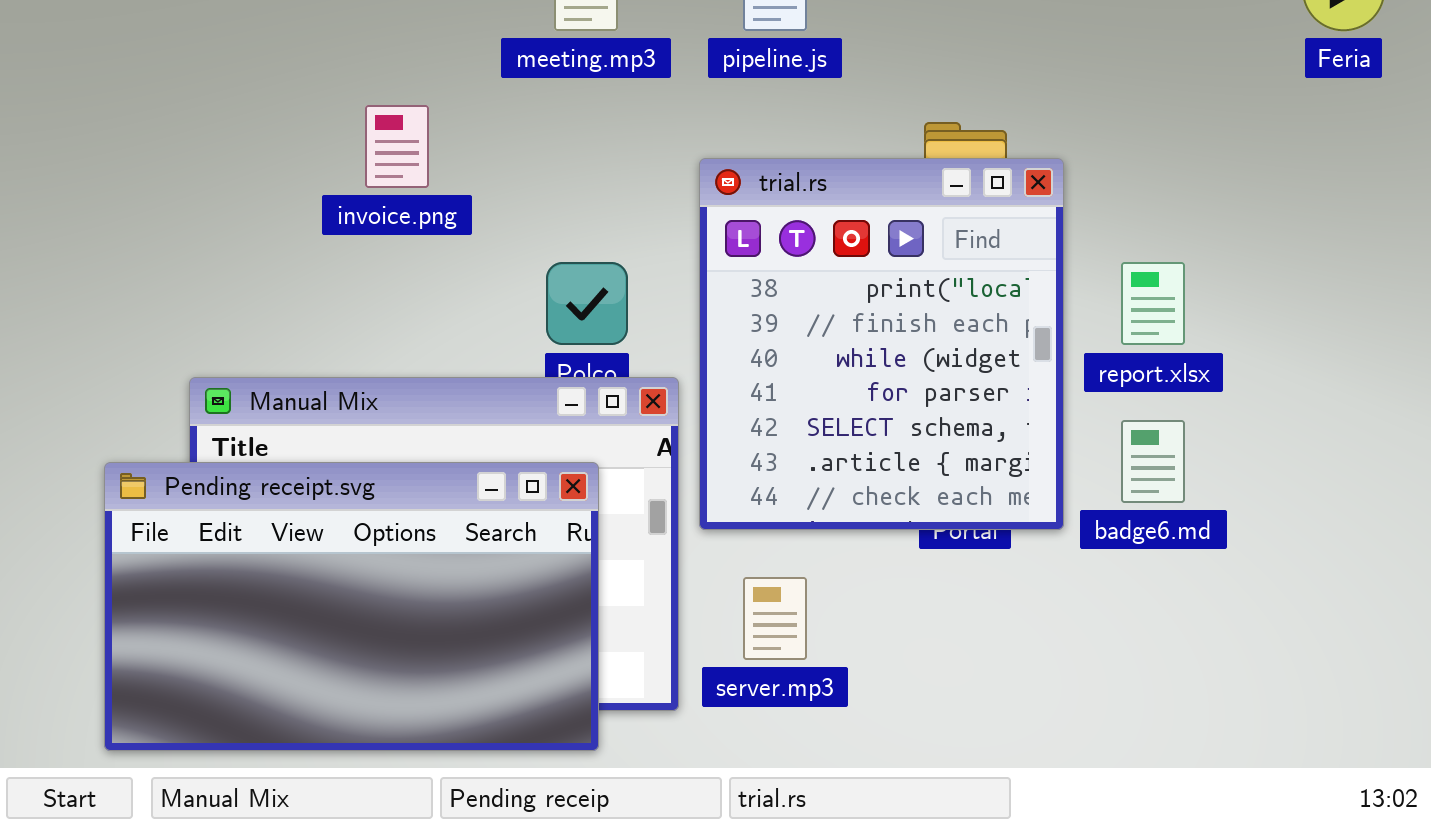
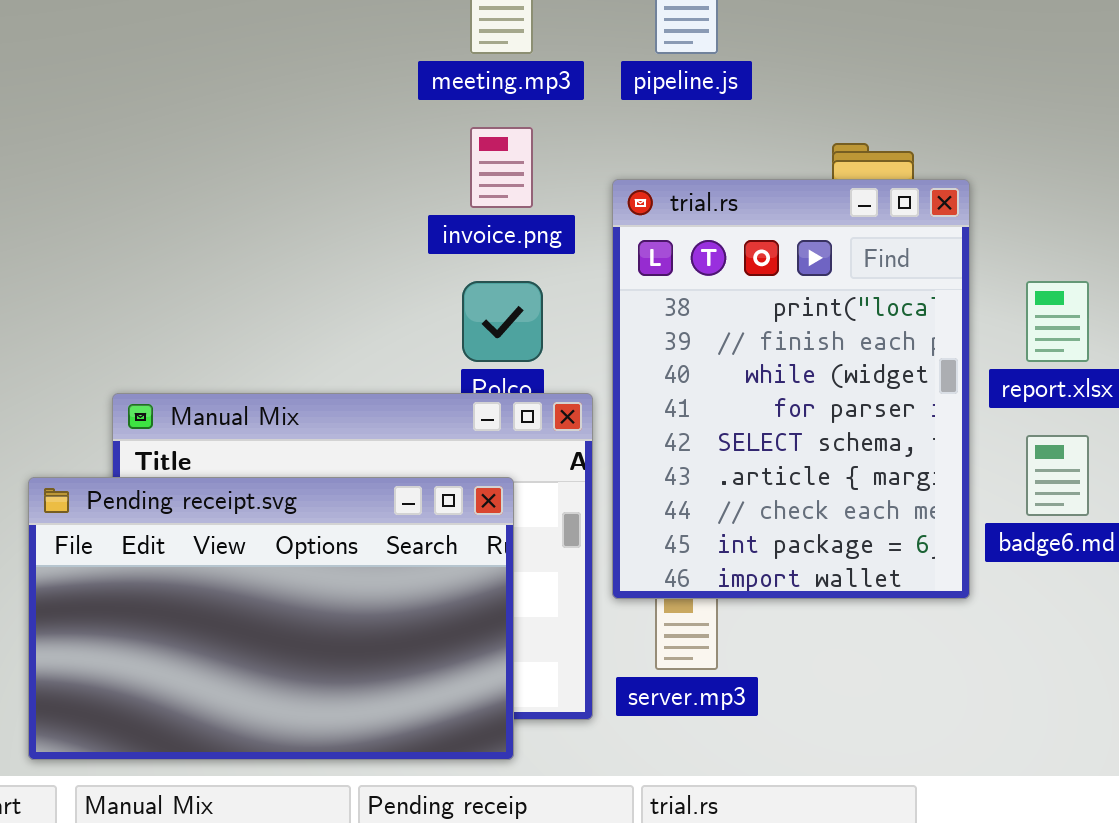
invoice.png: [365,105,429,188] -> [470,127,533,208], moved
trial.rs: [699,158,1064,530] -> [612,179,970,599], resized

